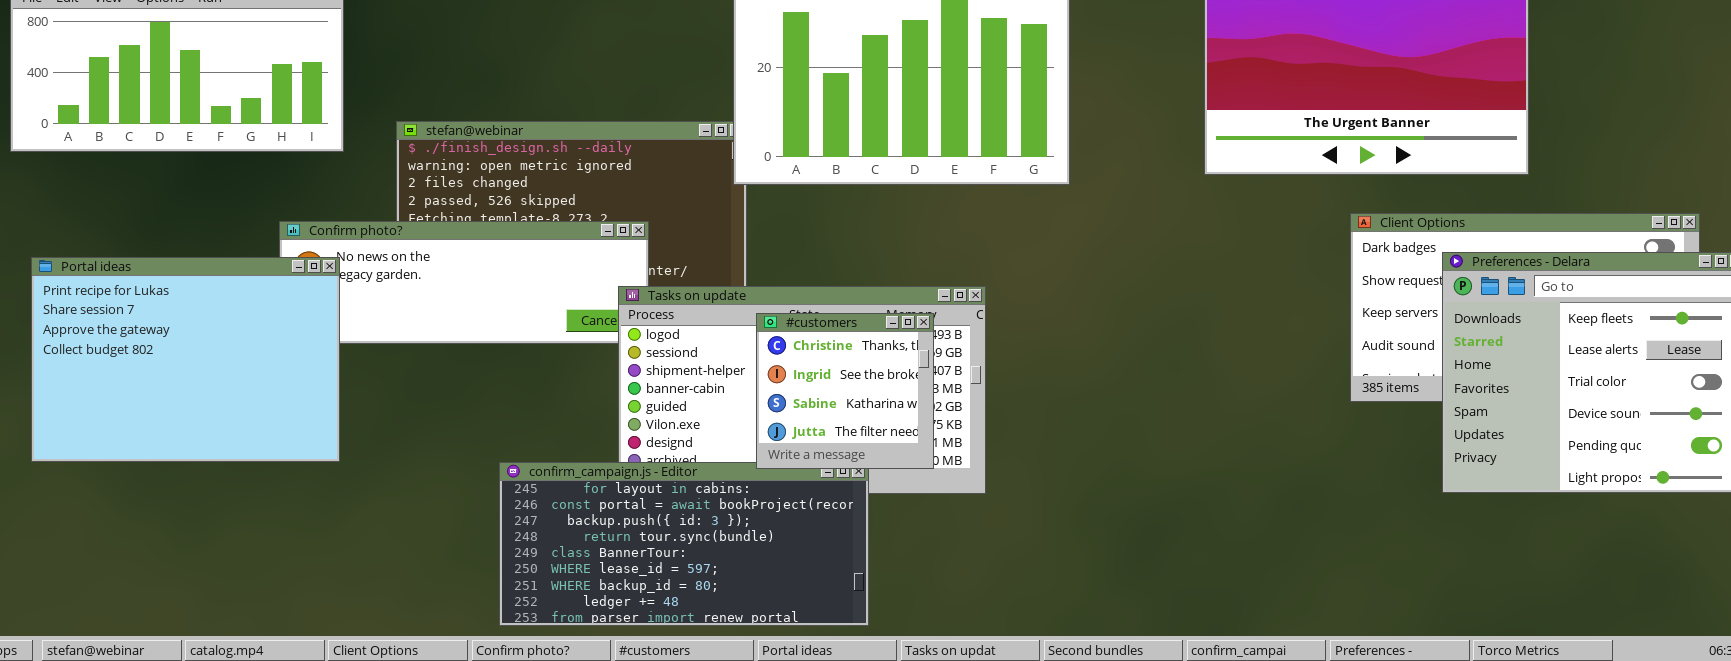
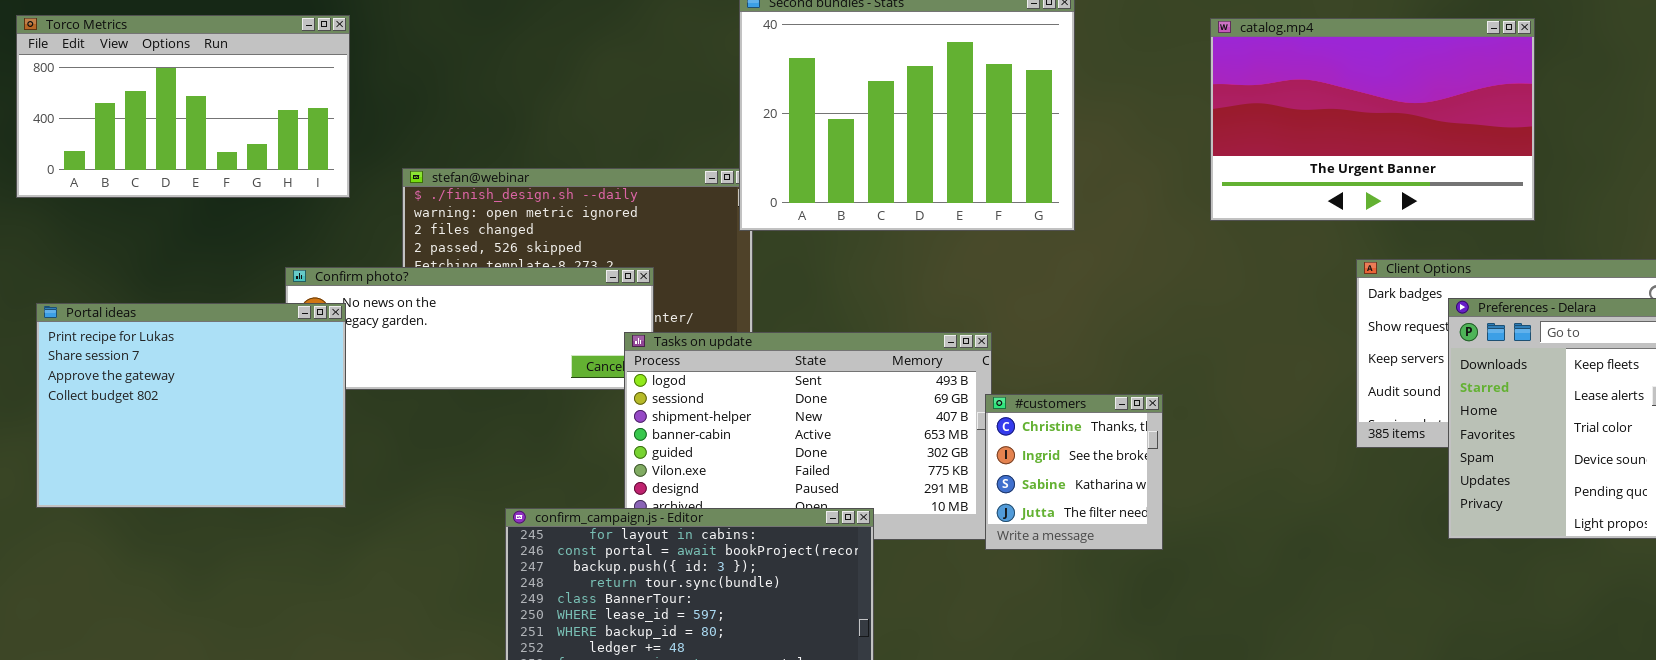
#customers: [756,313,934,469] -> [985,394,1163,550], moved

